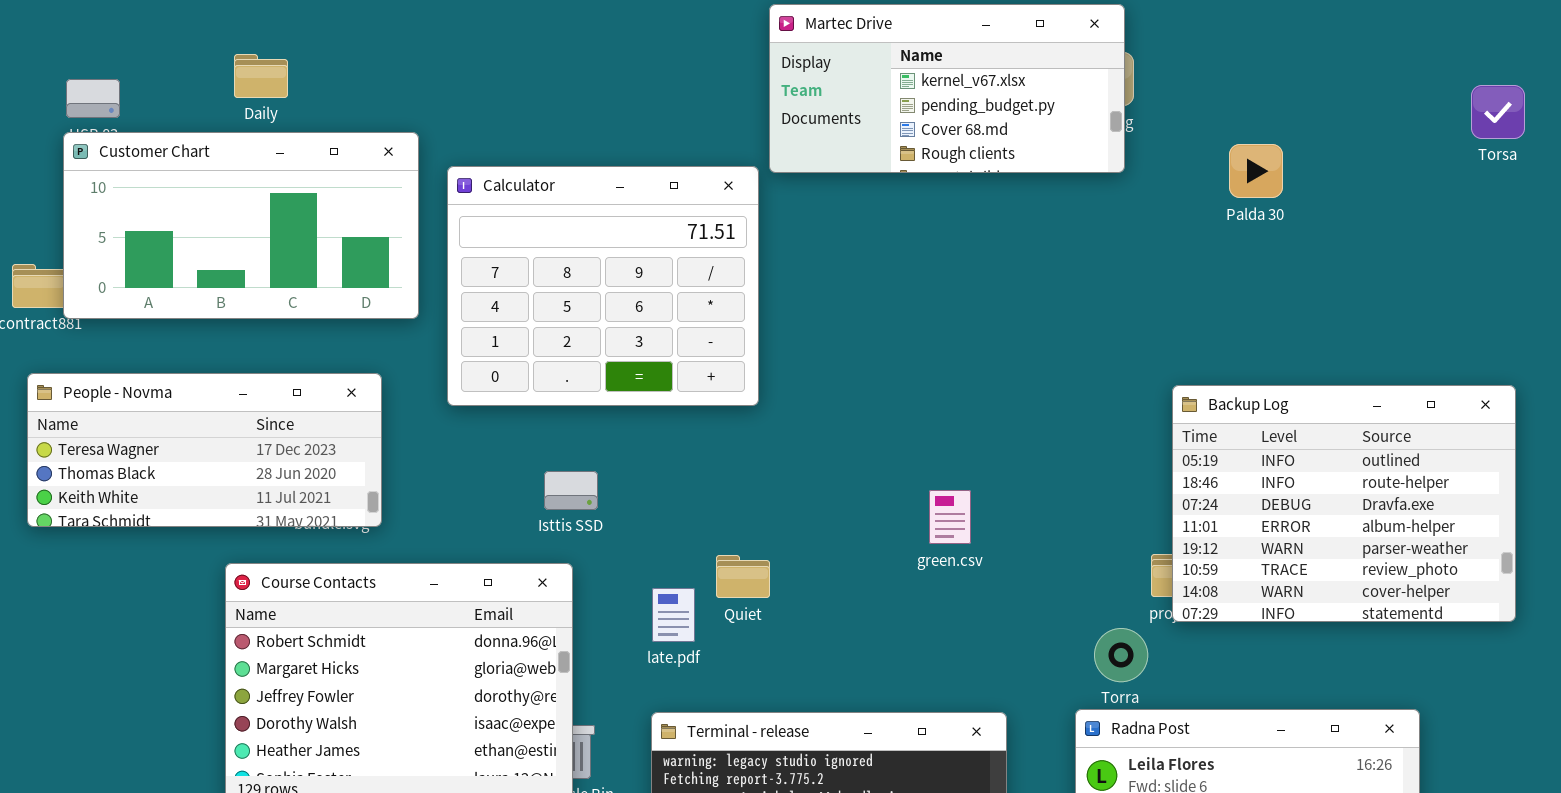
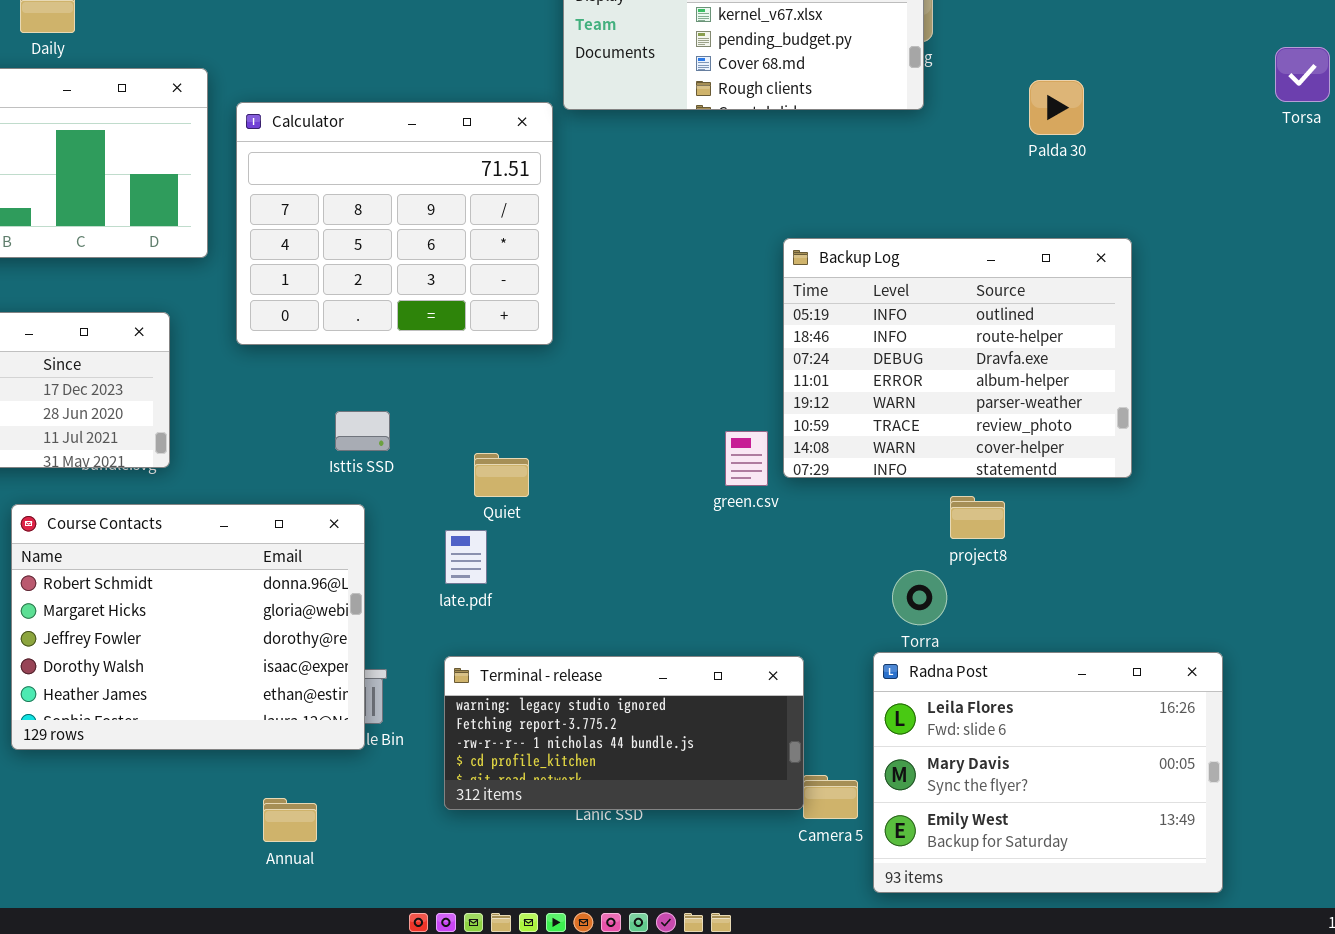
Torsa: [1471,85,1525,139] -> [1275,47,1330,102], moved
Backup Log: [1172,385,1516,622] -> [783,238,1132,478], moved
Quiet: [716,555,770,598] -> [474,453,529,497], moved

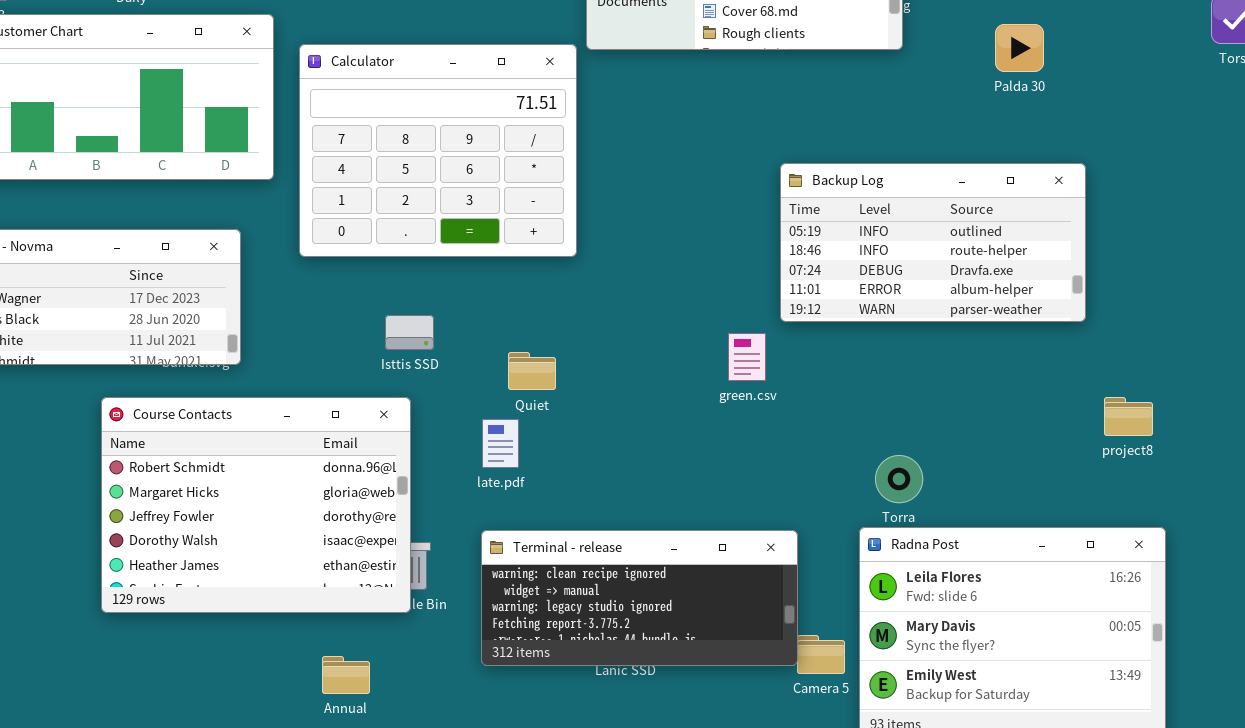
Backup Log: [783,238,1132,478] -> [780,163,1086,322], resized
project8: [950,496,1005,539] -> [1104,397,1153,436], moved
Terminal - release: [444,656,804,810] -> [481,530,798,666], scrolled up 2 rows

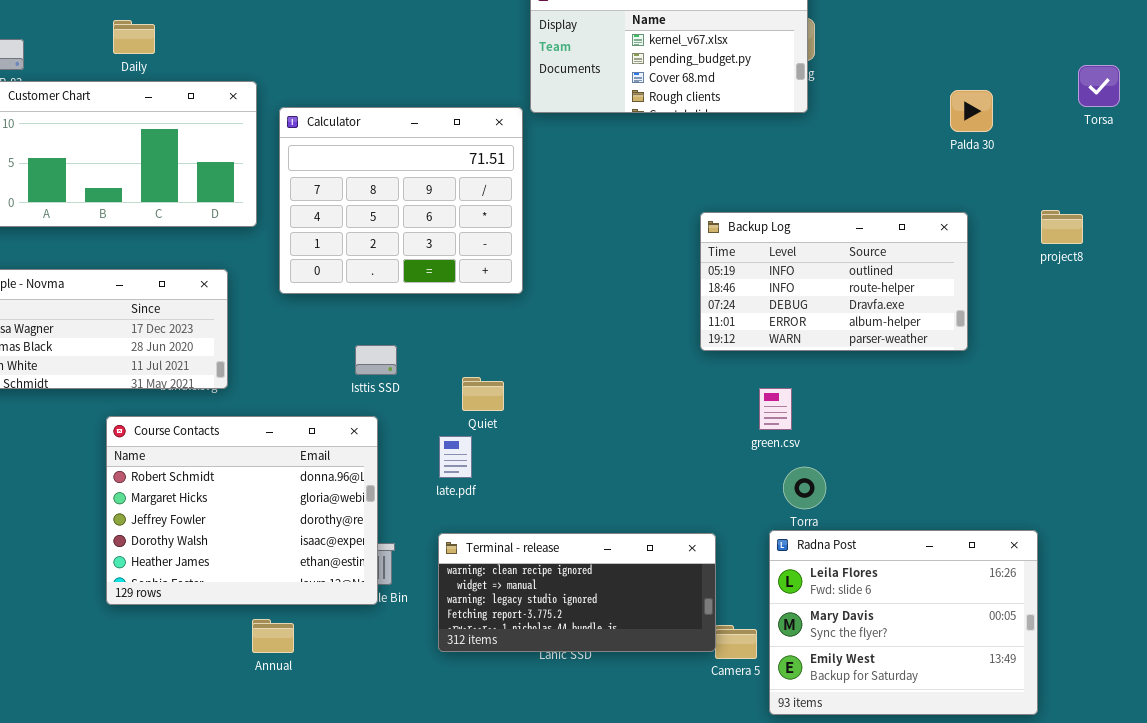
Palda 30: [995,24,1044,72] -> [950,90,993,132], moved
green.csv: [728,333,766,381] -> [759,388,792,430], moved
project8: [1104,397,1153,436] -> [1041,210,1083,244], moved
Annual: [322,656,370,694] -> [252,619,294,653], moved

